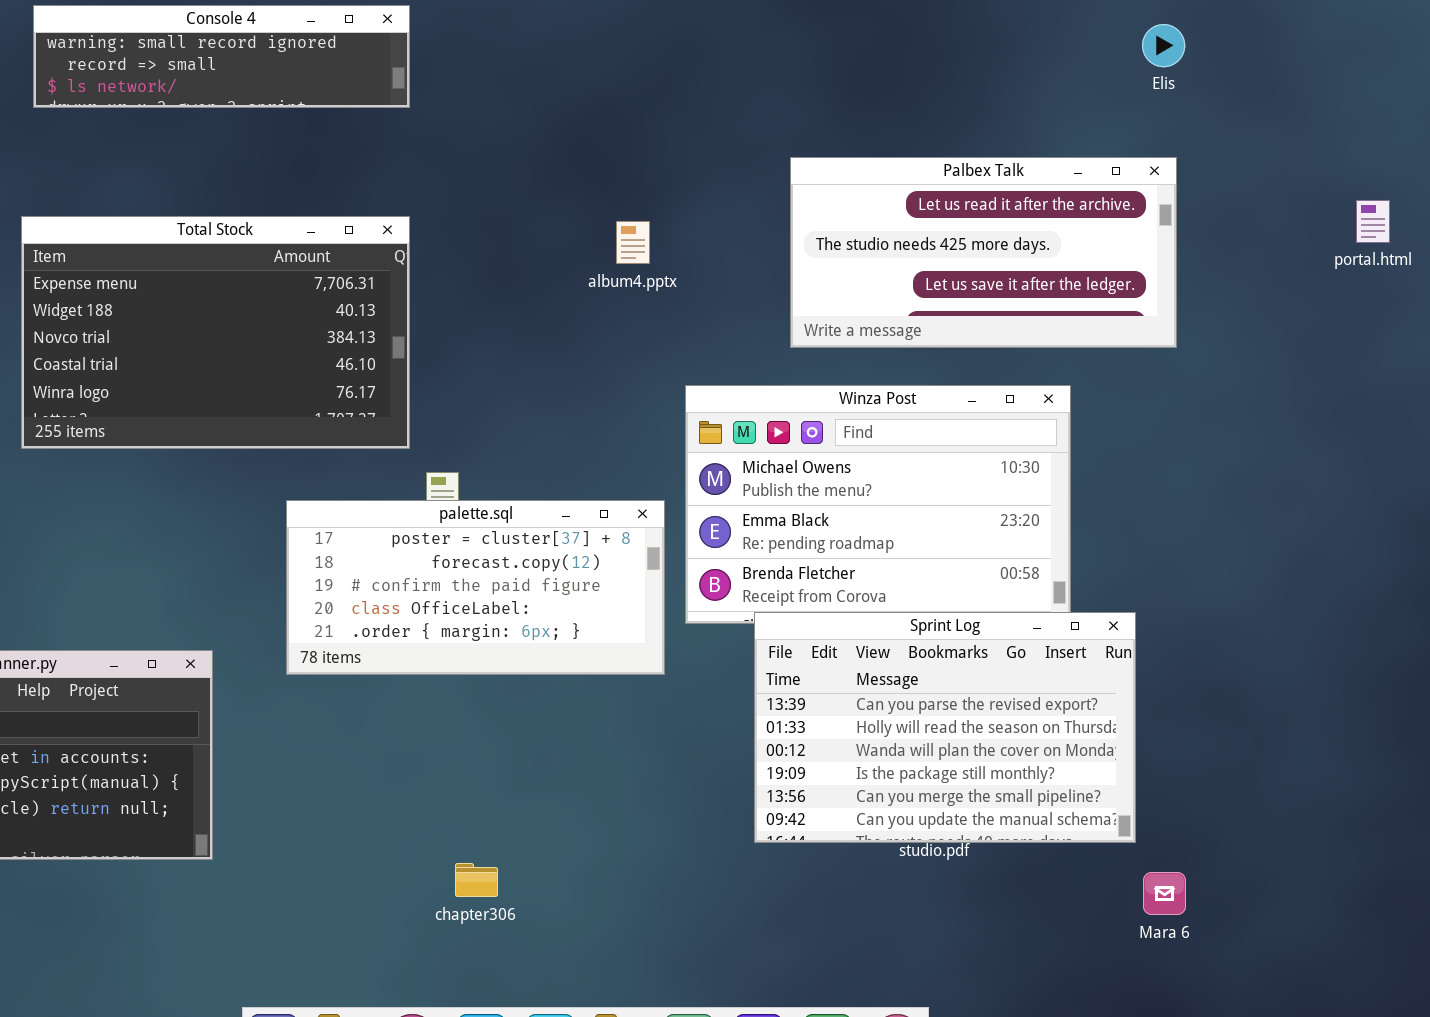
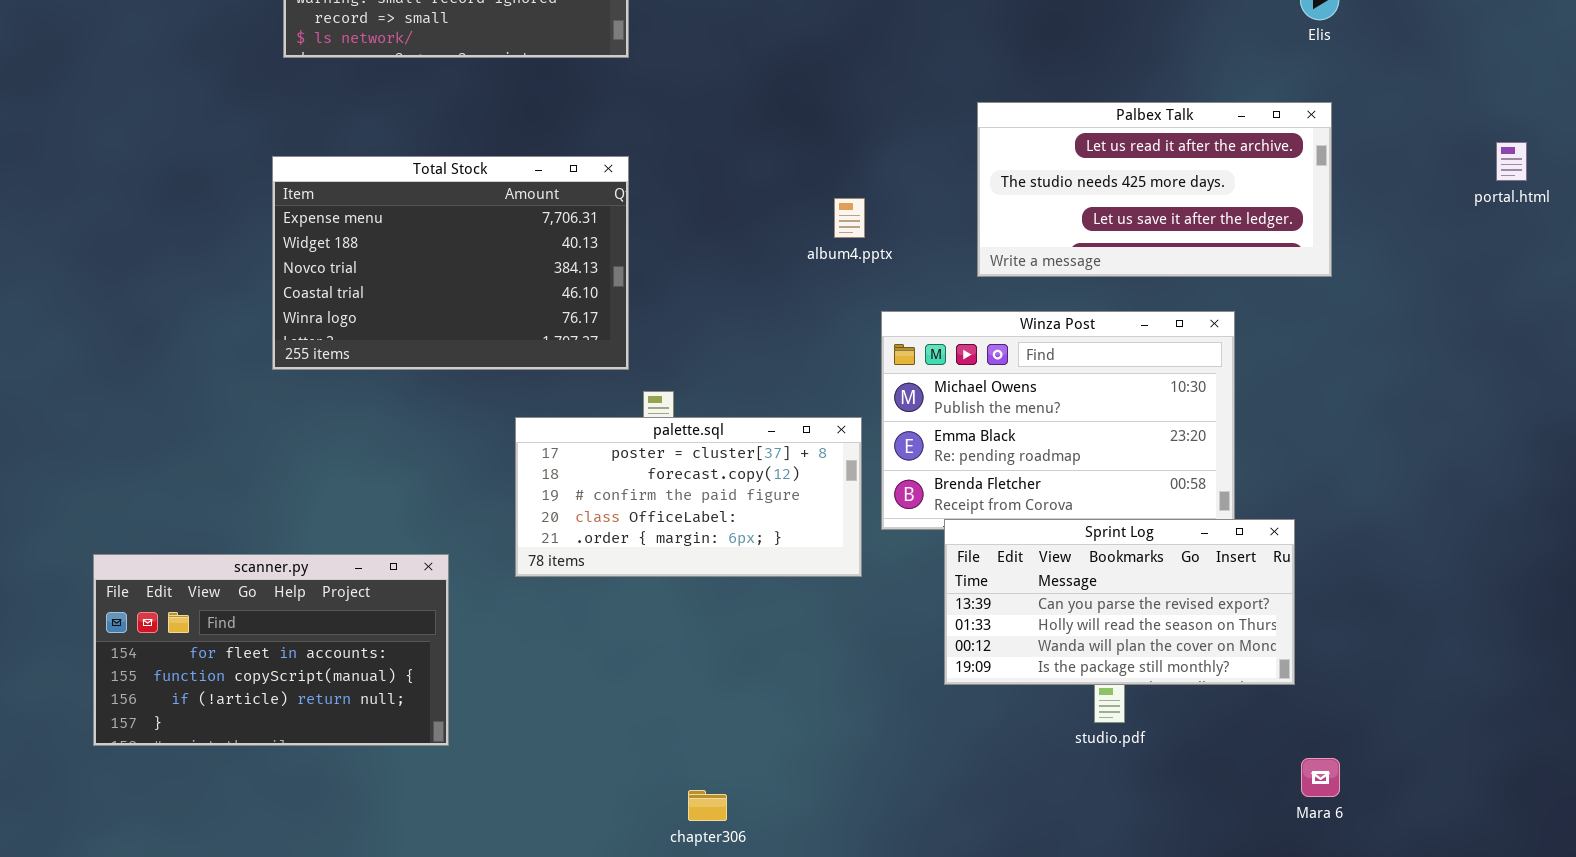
album4.pptx: [616,221,650,264] -> [834,198,865,238], moved
Sprint Log: [754,612,1136,843] -> [944,519,1295,685], resized
chapter306: [455,863,498,897] -> [688,790,727,821], moved

